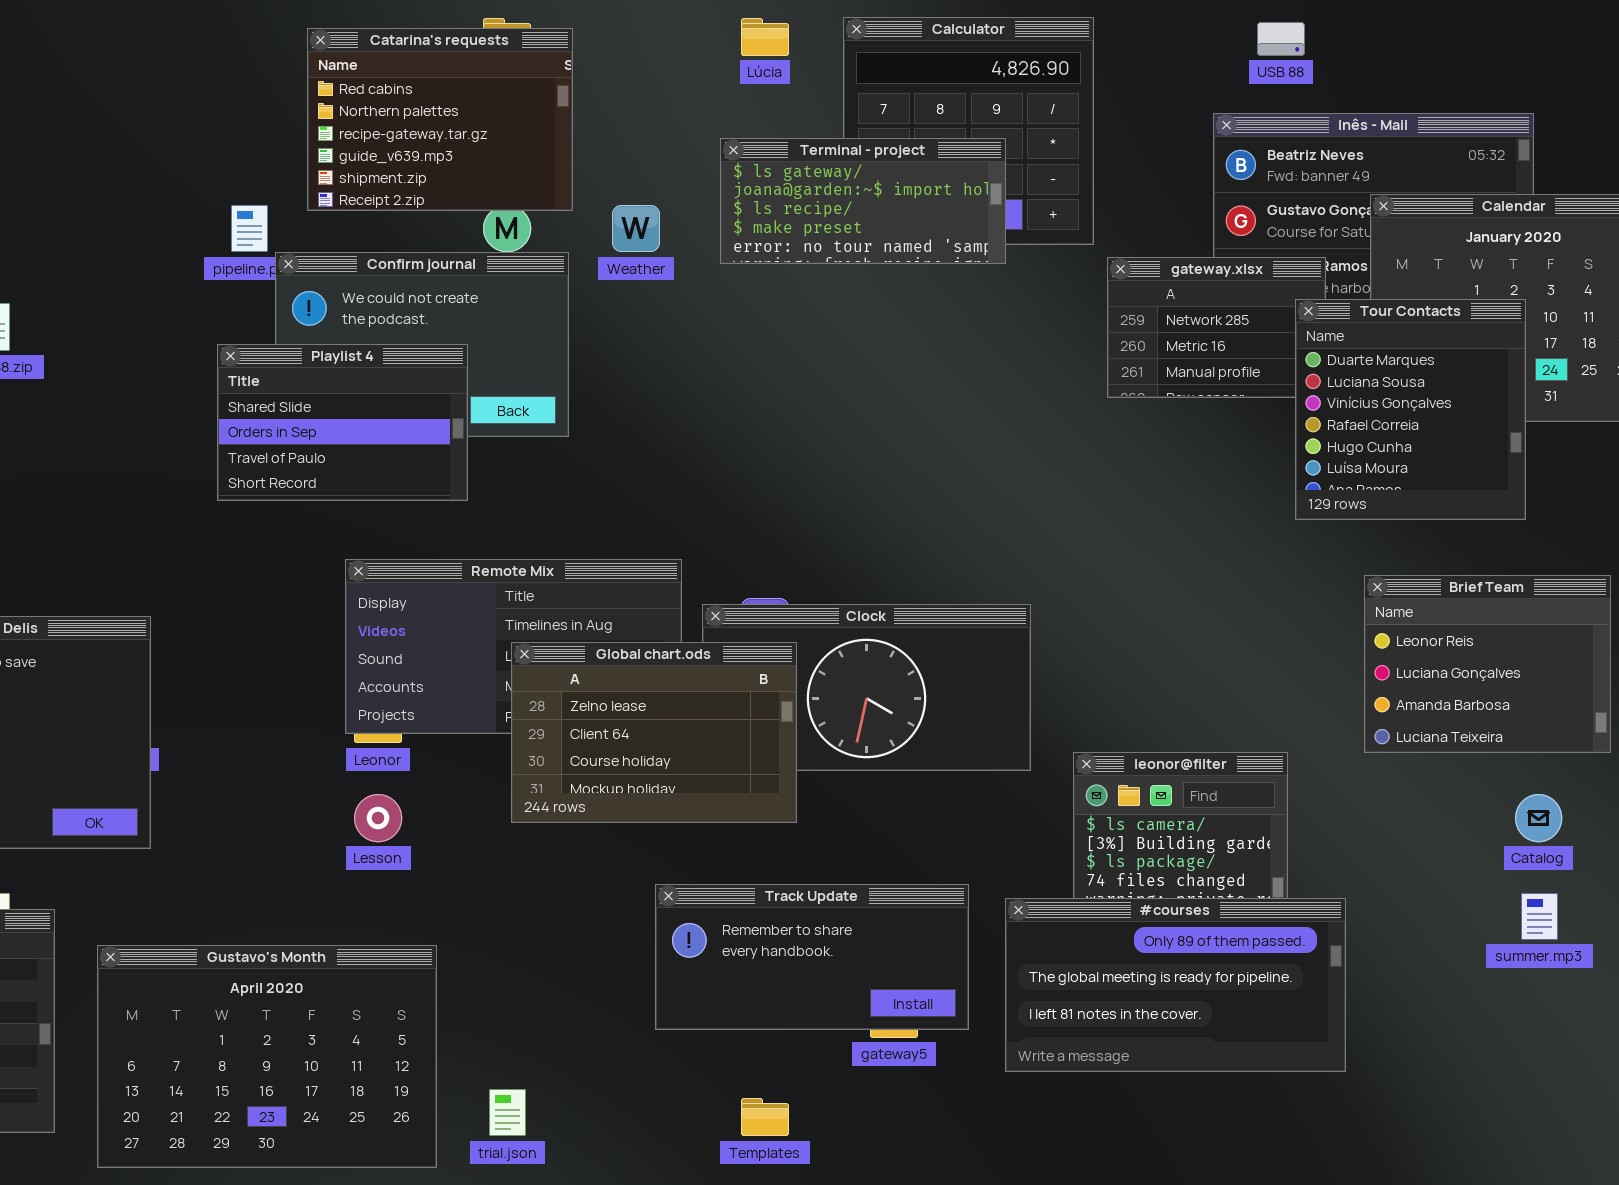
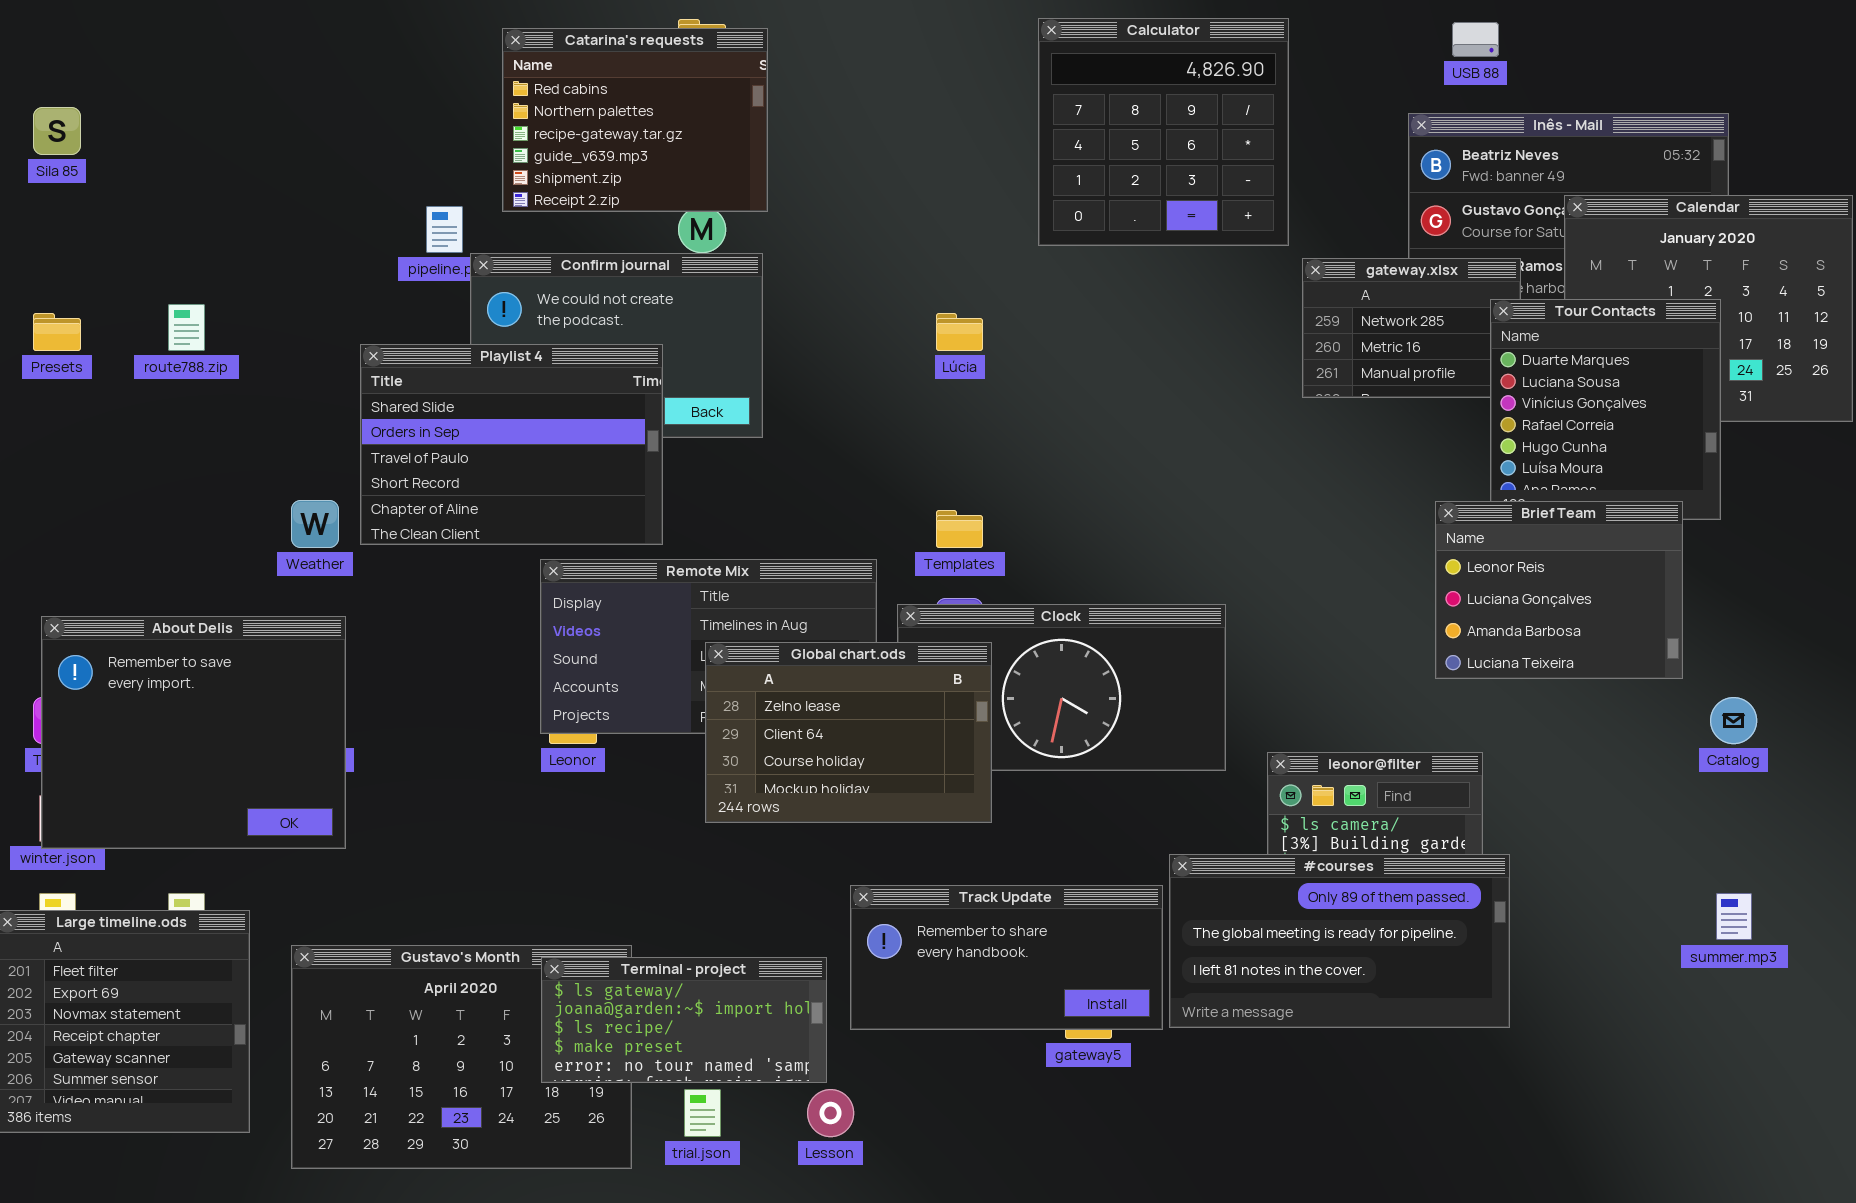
Lúcia: [741,18,789,56] -> [936,313,983,351], moved
Terminal - project: [720,138,1006,264] -> [541,957,827,1083], moved
Weather: [612,205,660,252] -> [291,500,339,548], moved
Playlist 4: [217,344,468,501] -> [360,344,663,545], resized
Brief Team: [1364,575,1611,753] -> [1435,501,1683,679], moved
Lesson: [354,794,402,842] -> [807,1089,854,1137], moved
Catalog: [1515,794,1562,842] -> [1710,697,1757,744], moved
#courses: [1005,898,1346,1072] -> [1169,854,1510,1028], moved
Templates: [741,1098,789,1136] -> [936,510,983,548], moved

